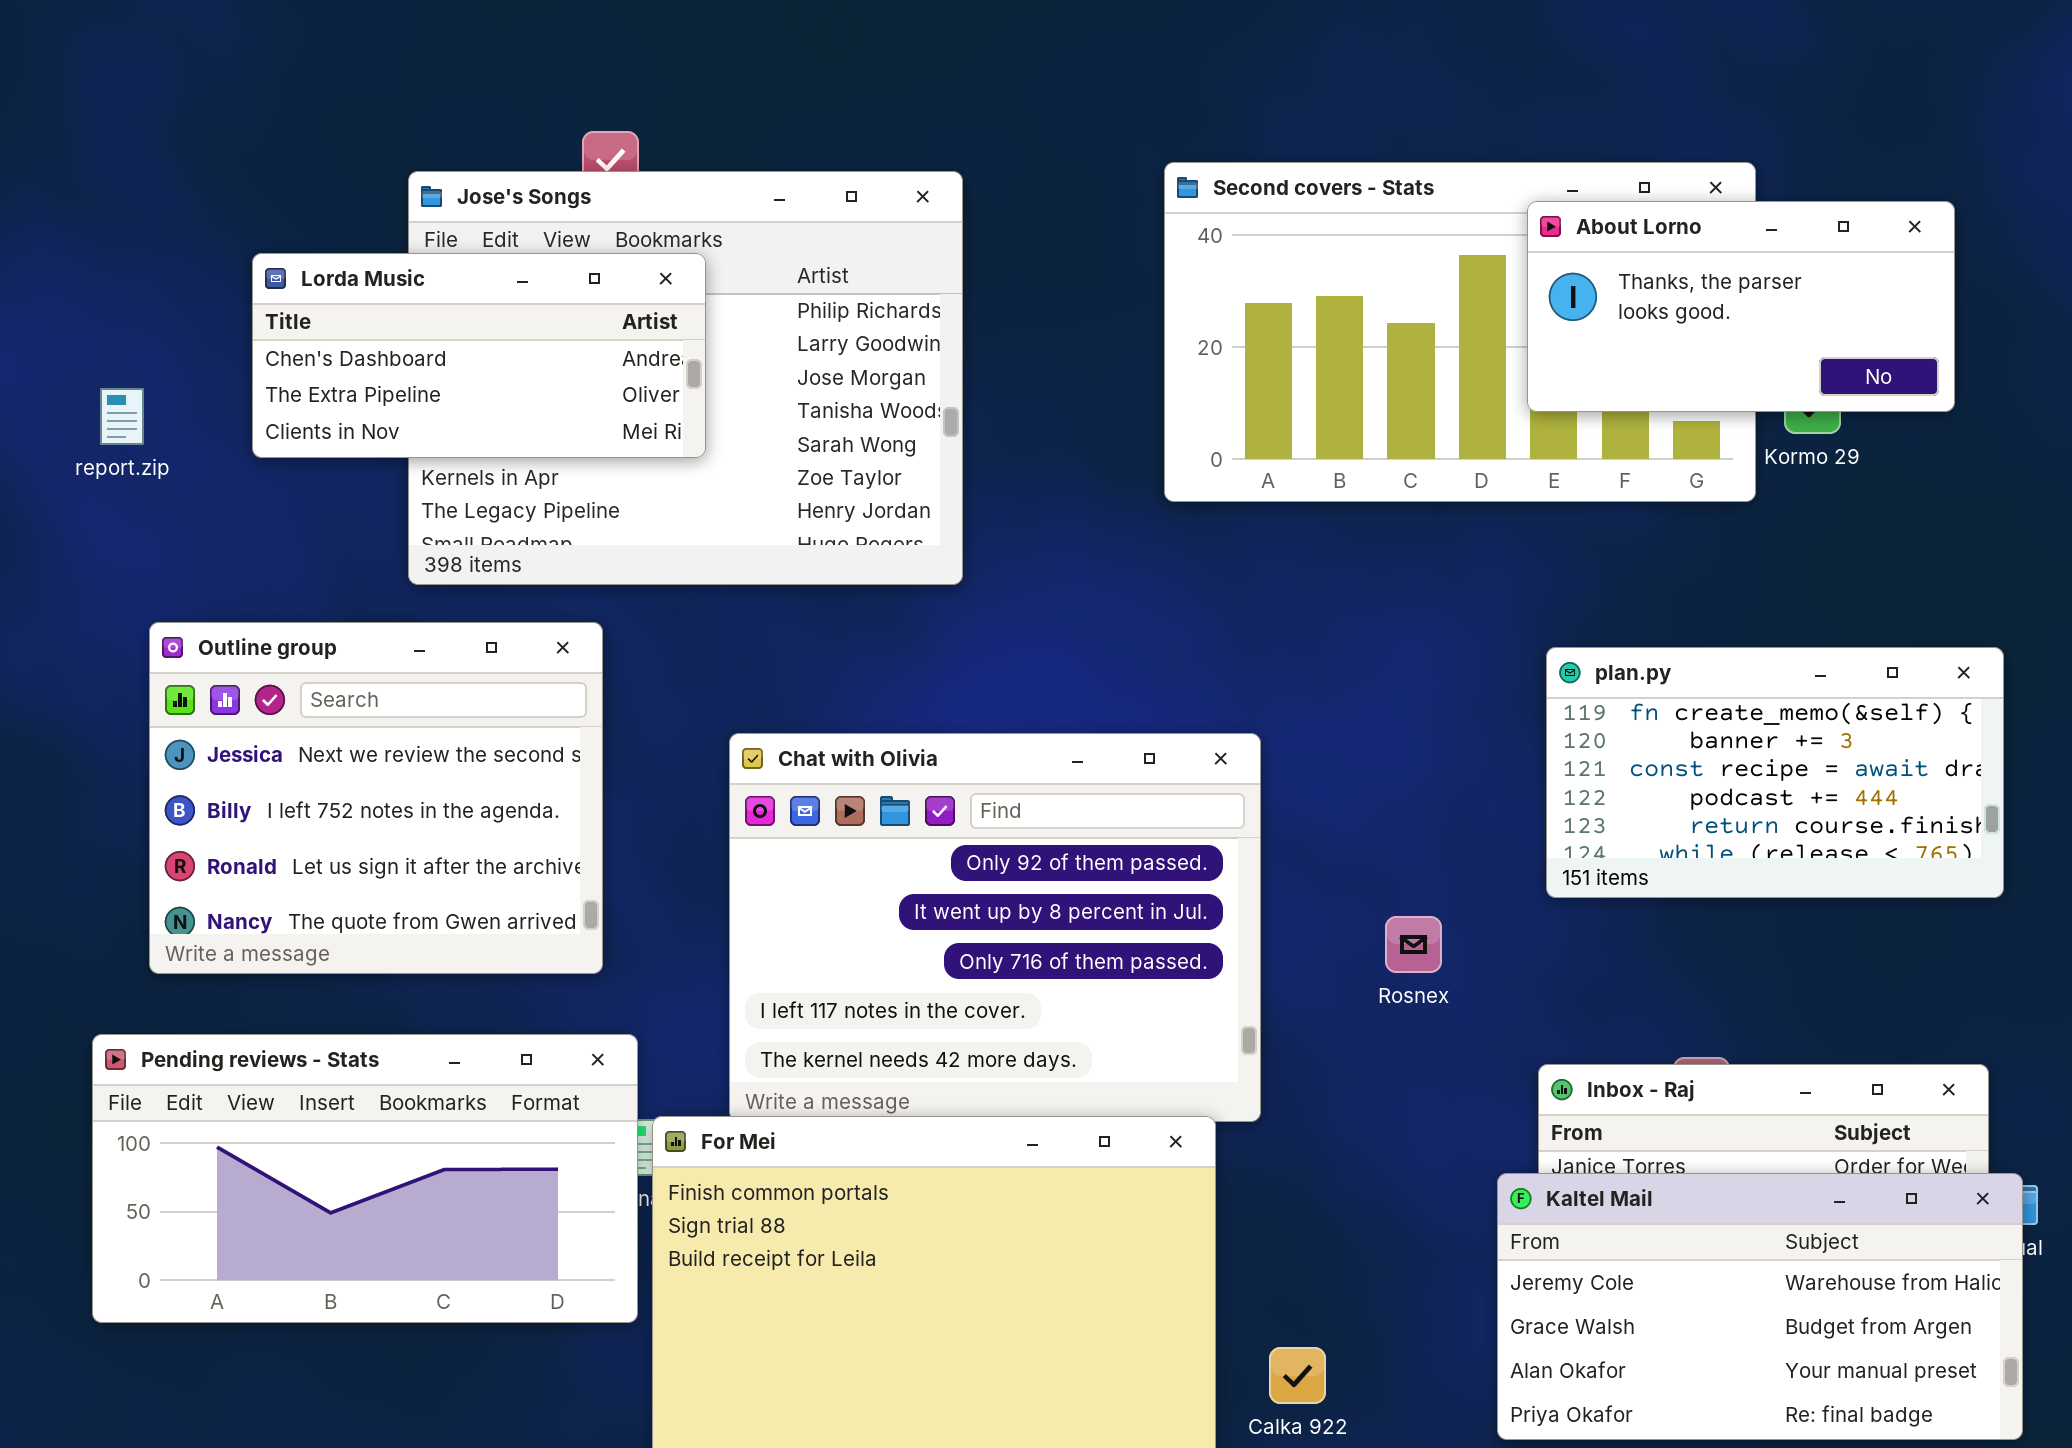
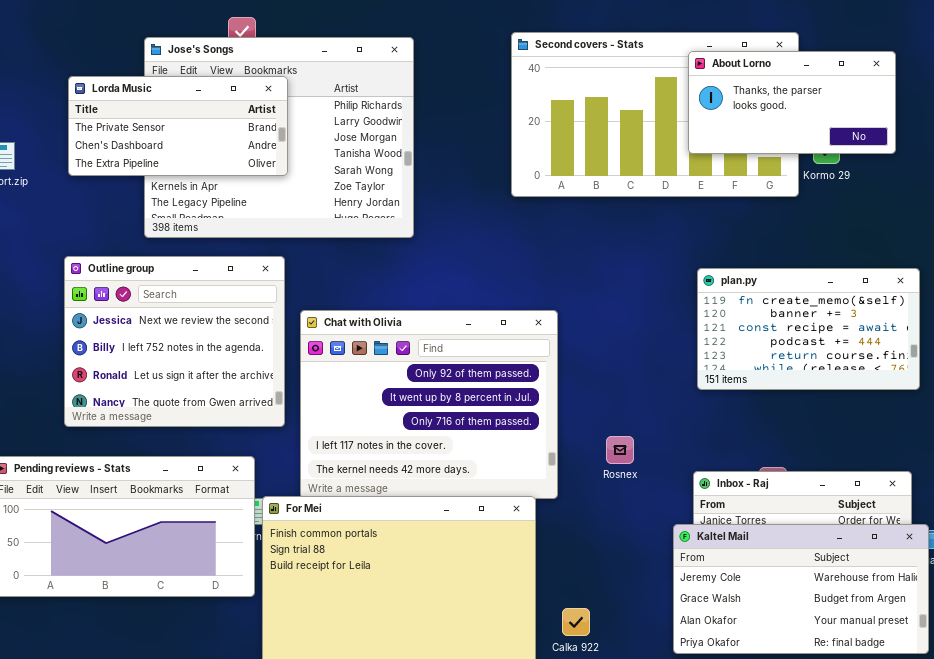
Lorda Music: [252,253,706,458] -> [68,76,288,176], scrolled up 1 row
Outline group: [149,622,603,974] -> [64,256,285,427], moved
Rosnex: [1385,916,1442,973] -> [606,436,634,464], moved

